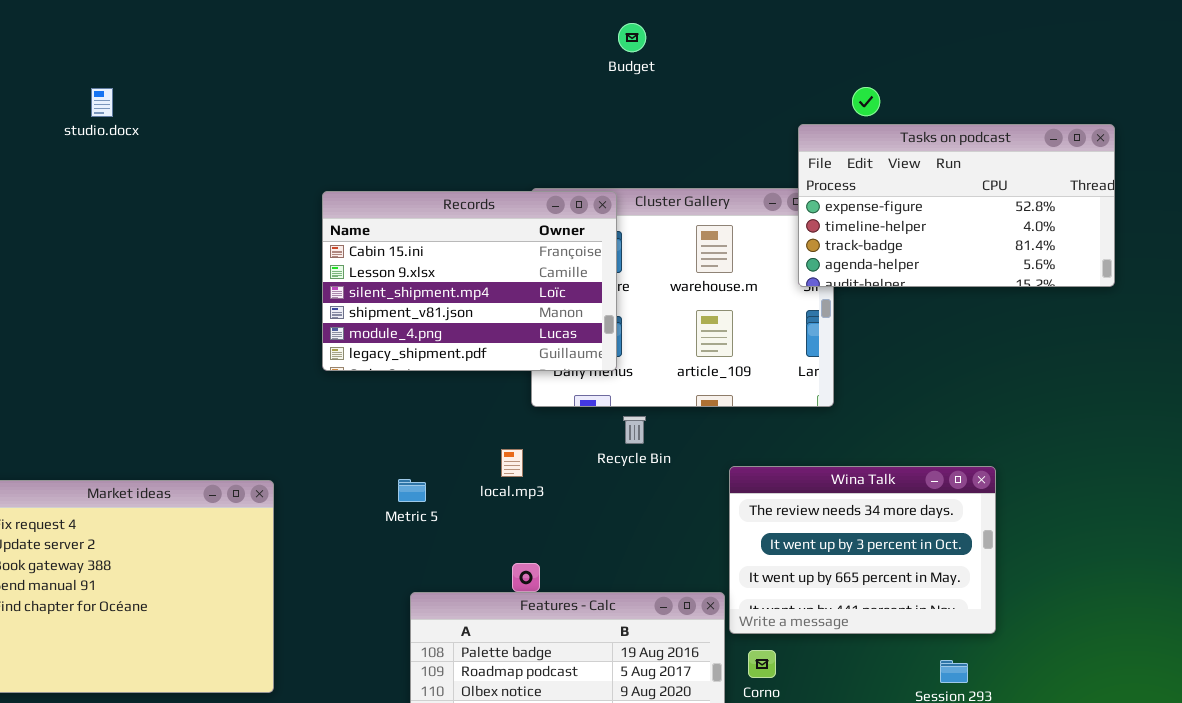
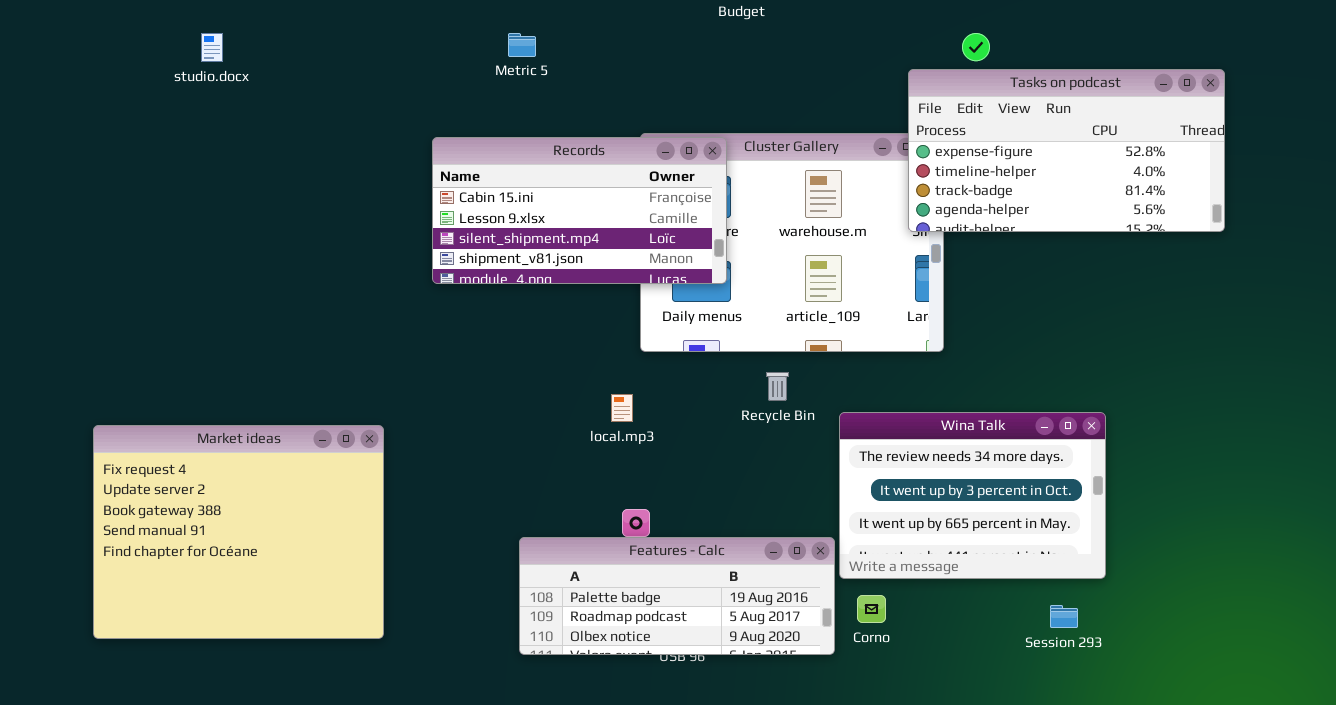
Records: [322,191,617,371] -> [432,137,727,284], resized
Recycle Bin: [623,416,646,444] -> [766,372,789,401], moved
Metric 5: [398,479,426,502] -> [508,33,536,57], moved

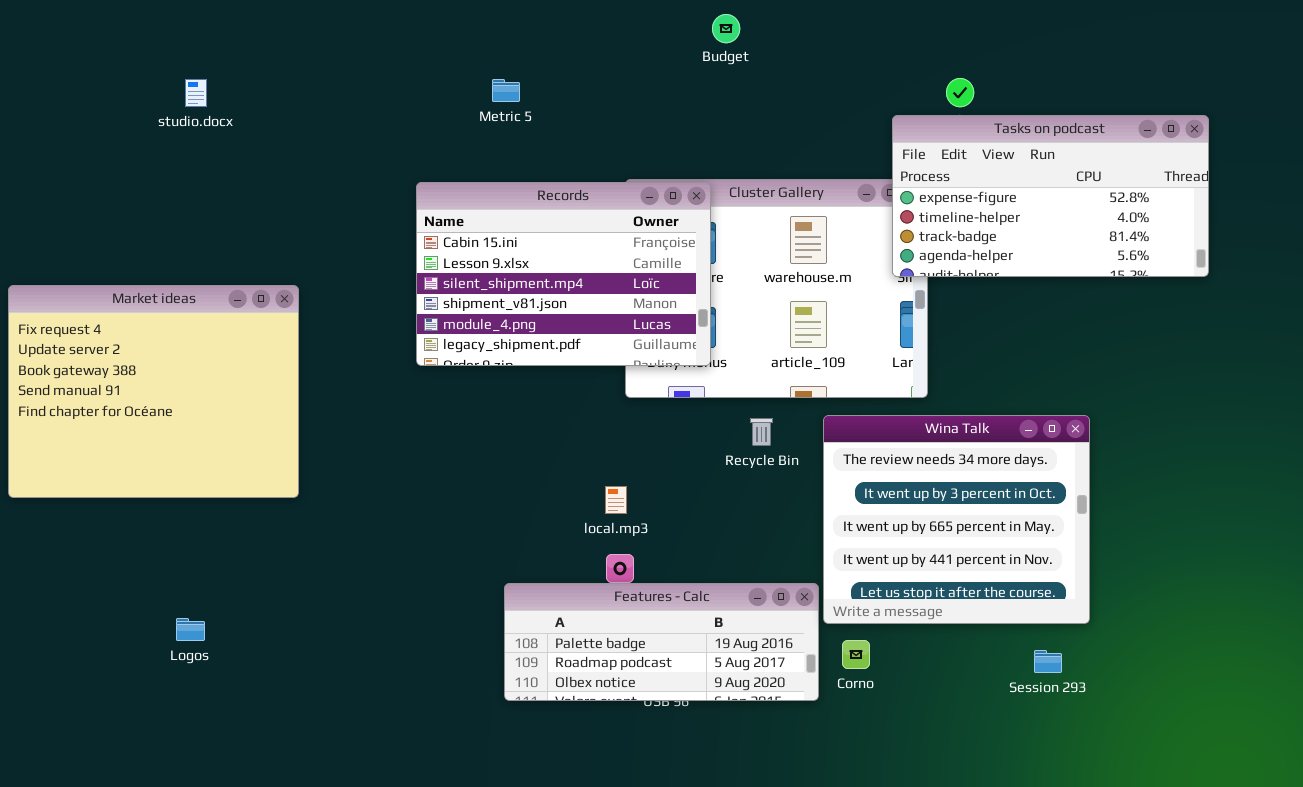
Records: [432,137,727,284] -> [416,182,711,366], resized
local.mp3: [611,394,633,422] -> [605,486,627,514], moved
Wina Talk: [839,412,1106,579] -> [823,415,1090,624], resized
Market ideas: [93,425,384,639] -> [8,285,299,498], moved

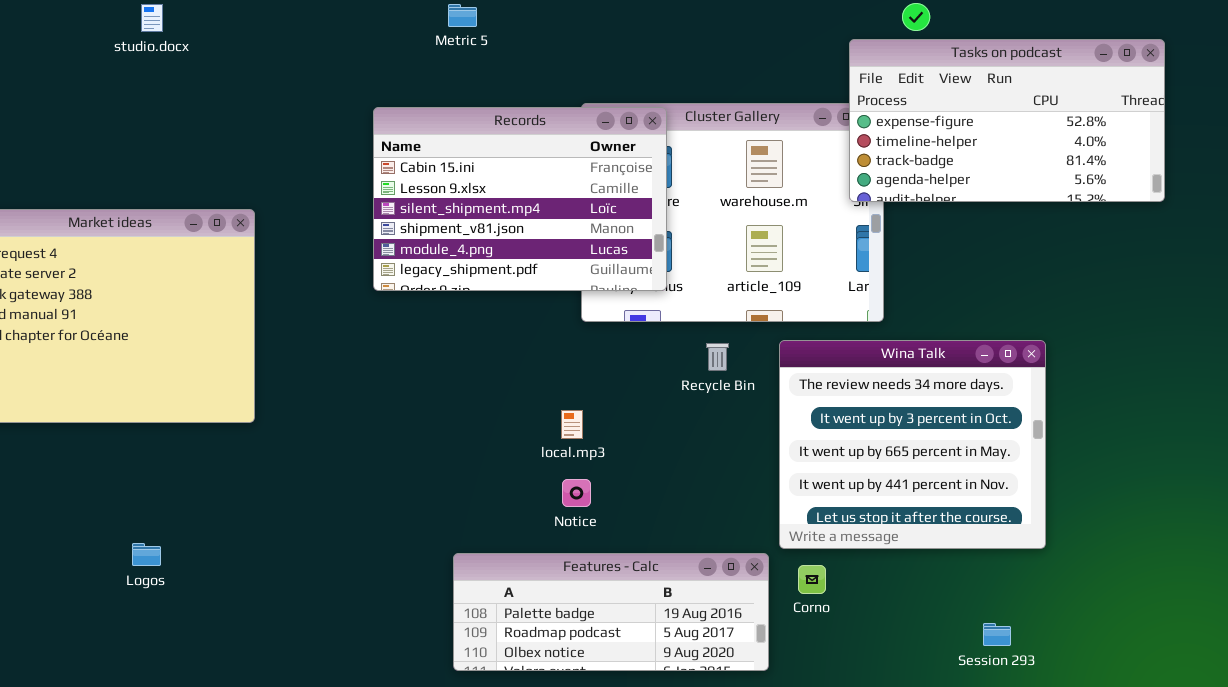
Features - Calc: [504,583,819,701] -> [453,553,769,671], moved
Session 293: [1034,650,1062,673] -> [983,623,1011,646], moved

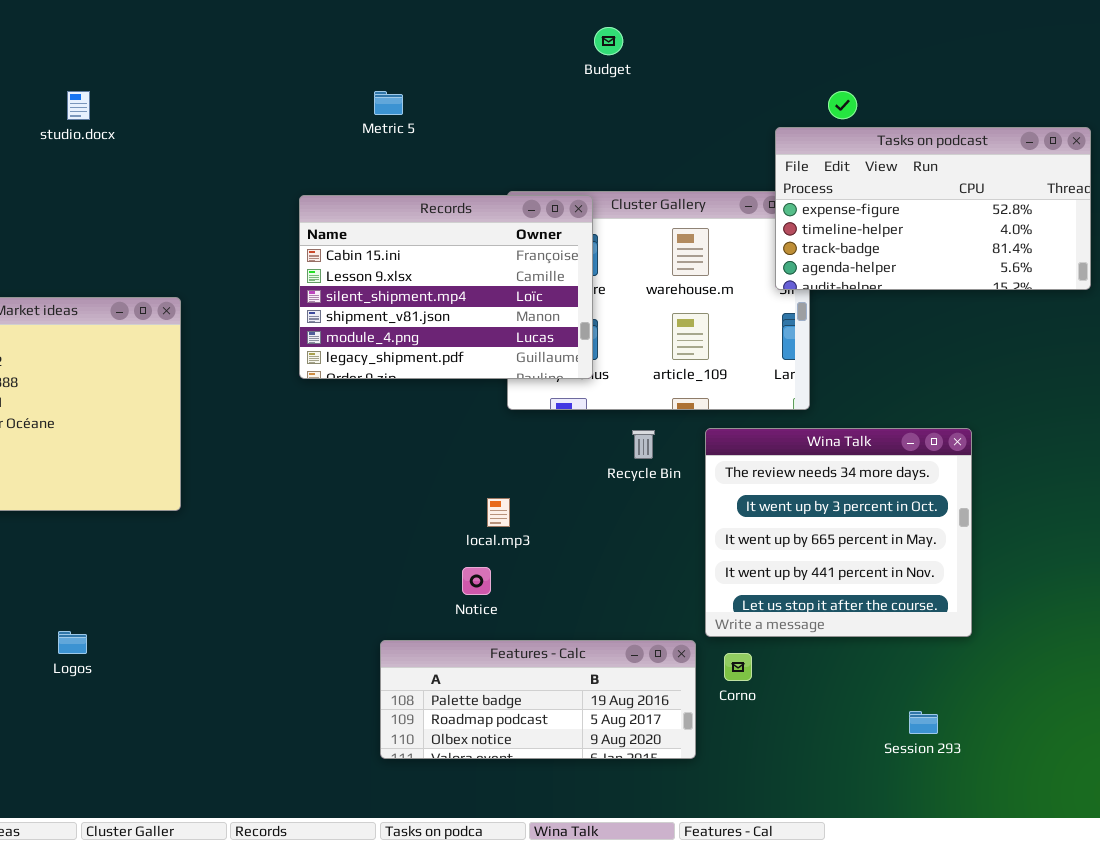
Notice: [562,479,591,507] -> [462,567,491,595], moved

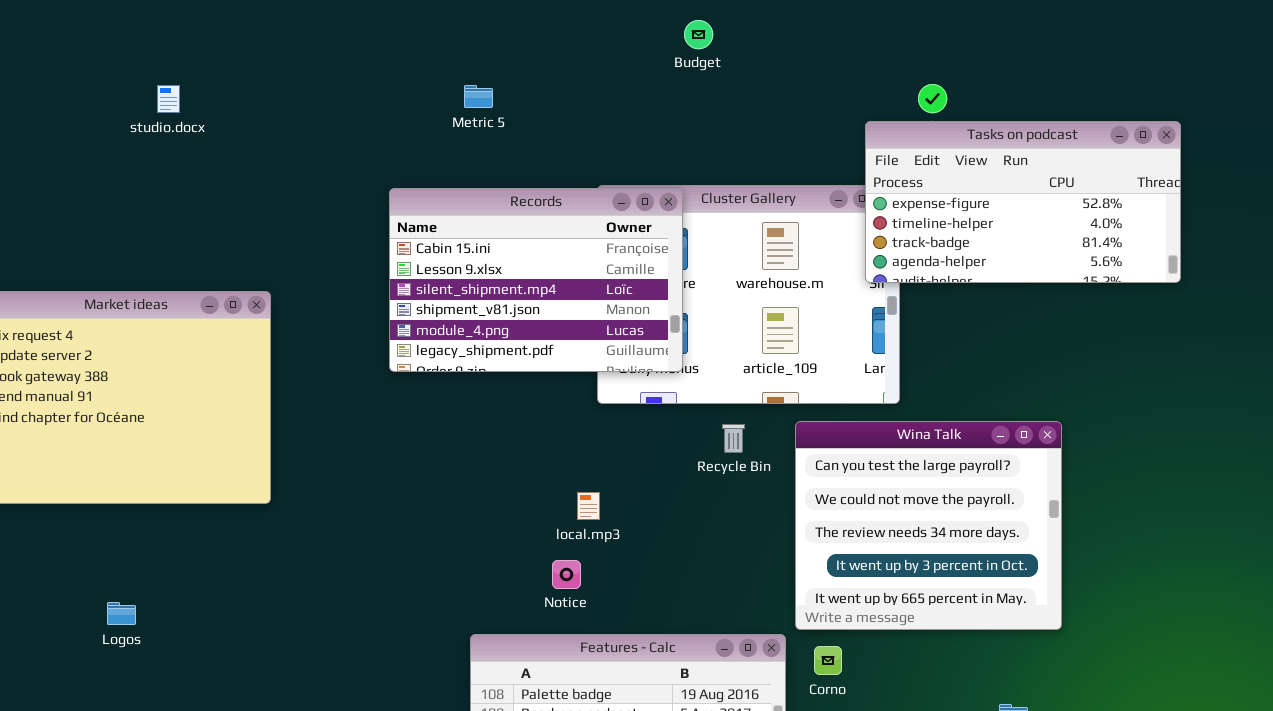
Wina Talk: [705,428,972,637] -> [795,421,1062,630], scrolled up 2 rows
Logos: [58,631,87,654] -> [107,602,136,625], moved

